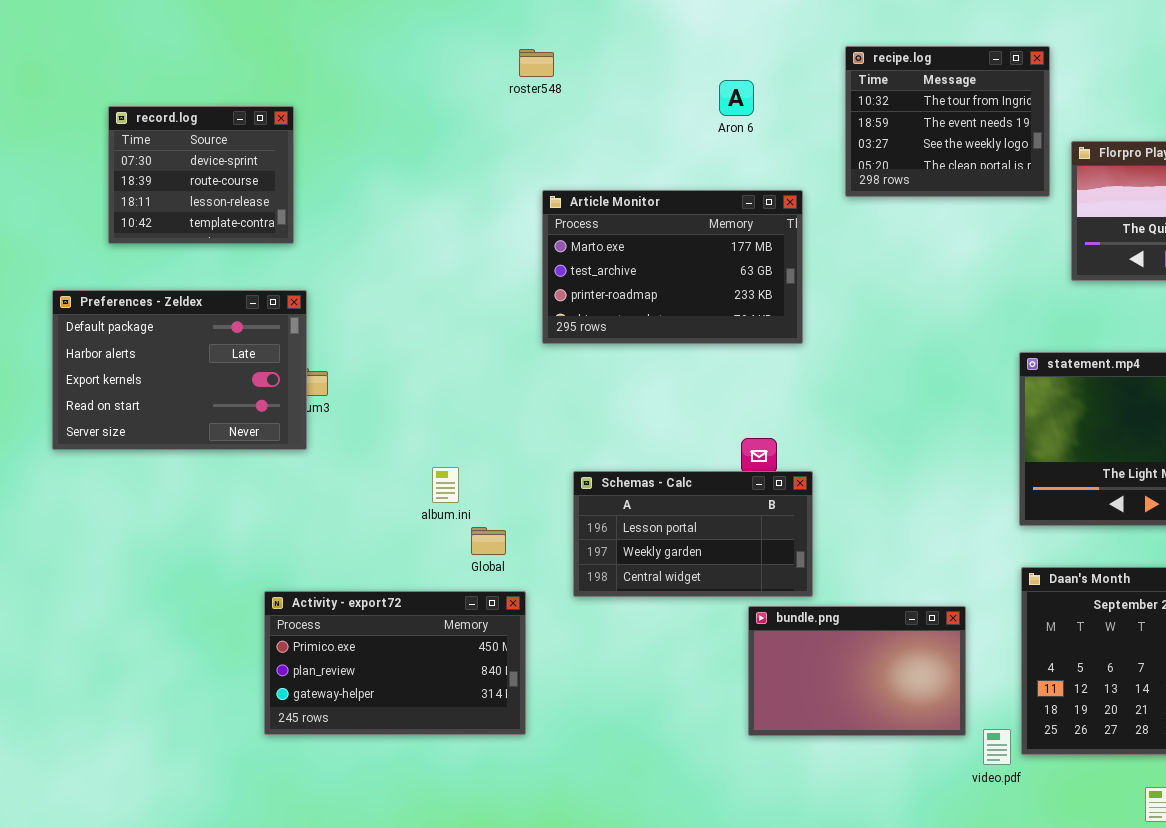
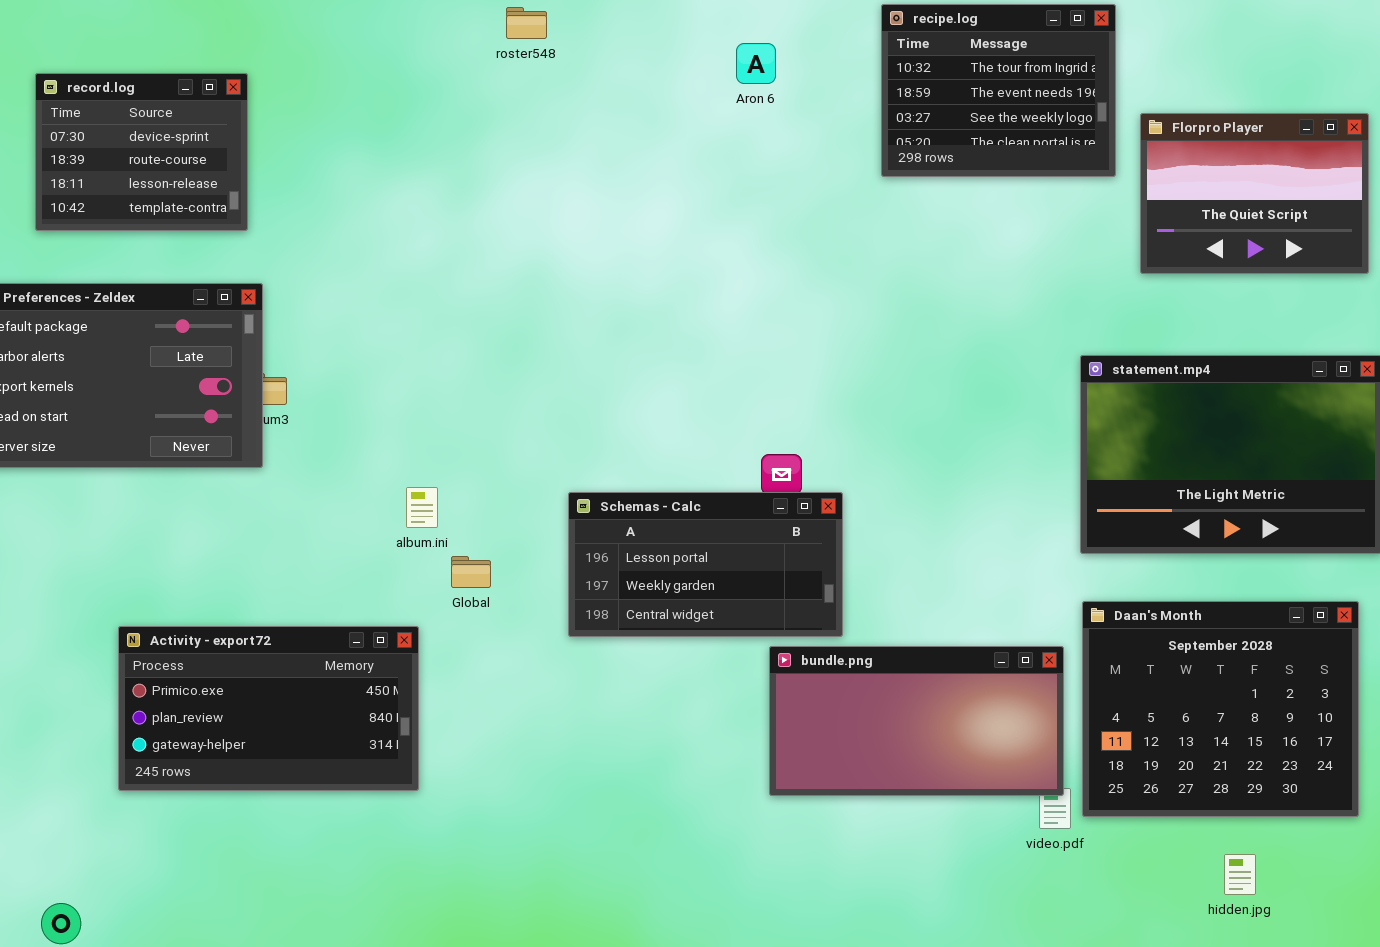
Article Monitor: [542,190,803,344] -> none, closed
Activity - export72: [264,591,526,735] -> [118,626,419,791], moved
bundle.png: [748,606,966,736] -> [769,646,1064,796], resized

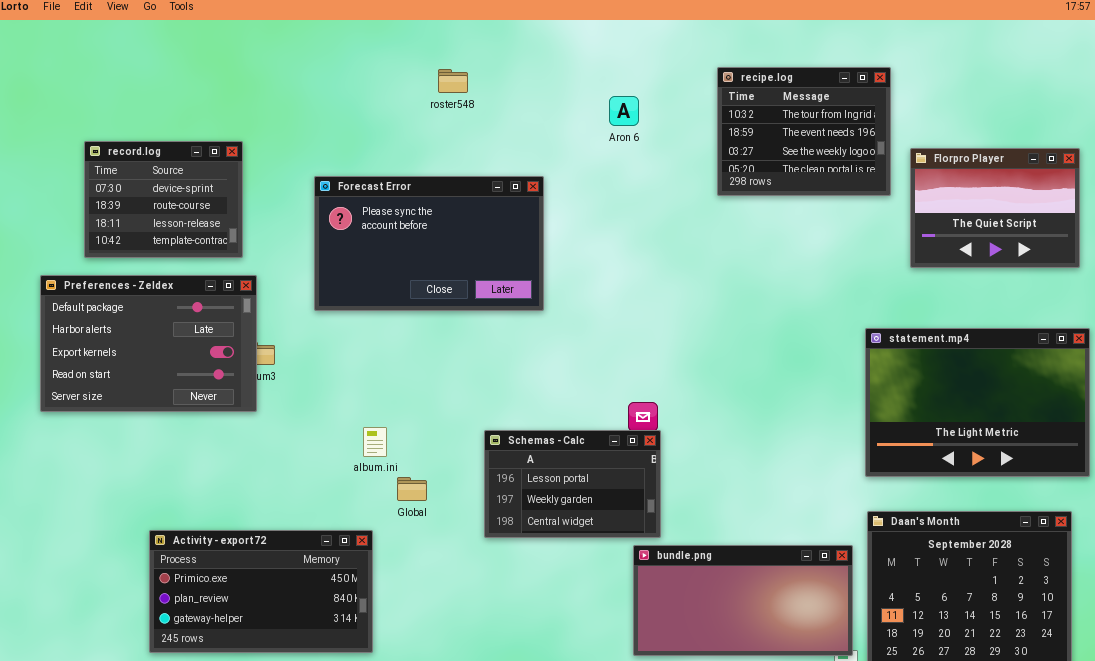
record.log: [35,73,248,231] -> [84,141,243,258], moved
Forecast Error: none -> [314,176,544,311], opened
Schemas - Calc: [568,492,843,637] -> [484,430,661,538], resized

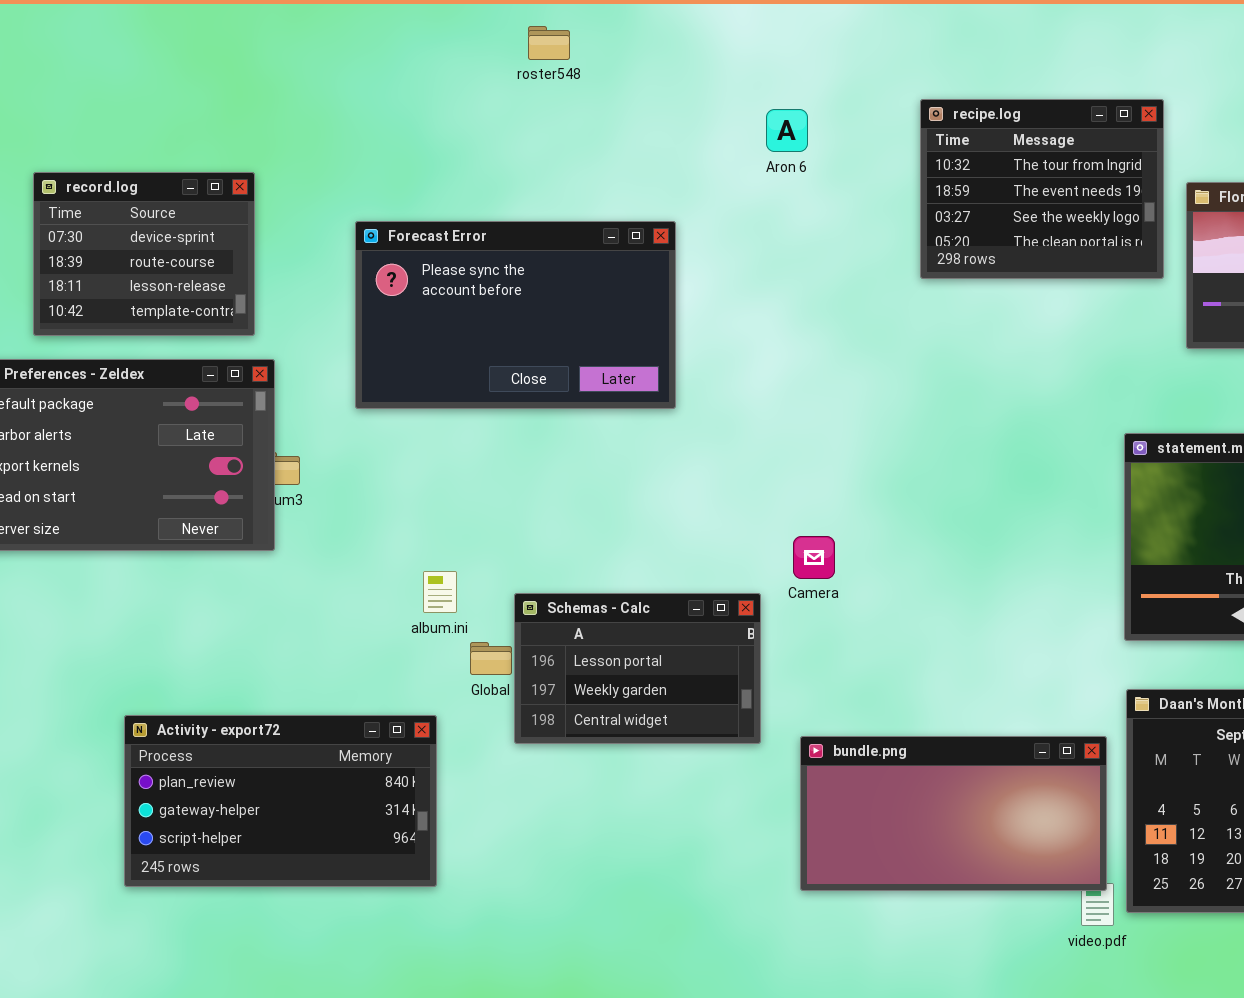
recipe.log: [717,67,891,196] -> [920,99,1164,279], moved
roster548: [438,69,468,93] -> [528,26,570,60], moved
Schemas - Calc: [484,430,661,538] -> [514,593,761,744], moved
Activity - export72: [149,530,373,653] -> [124,715,437,887], scrolled down 1 row

